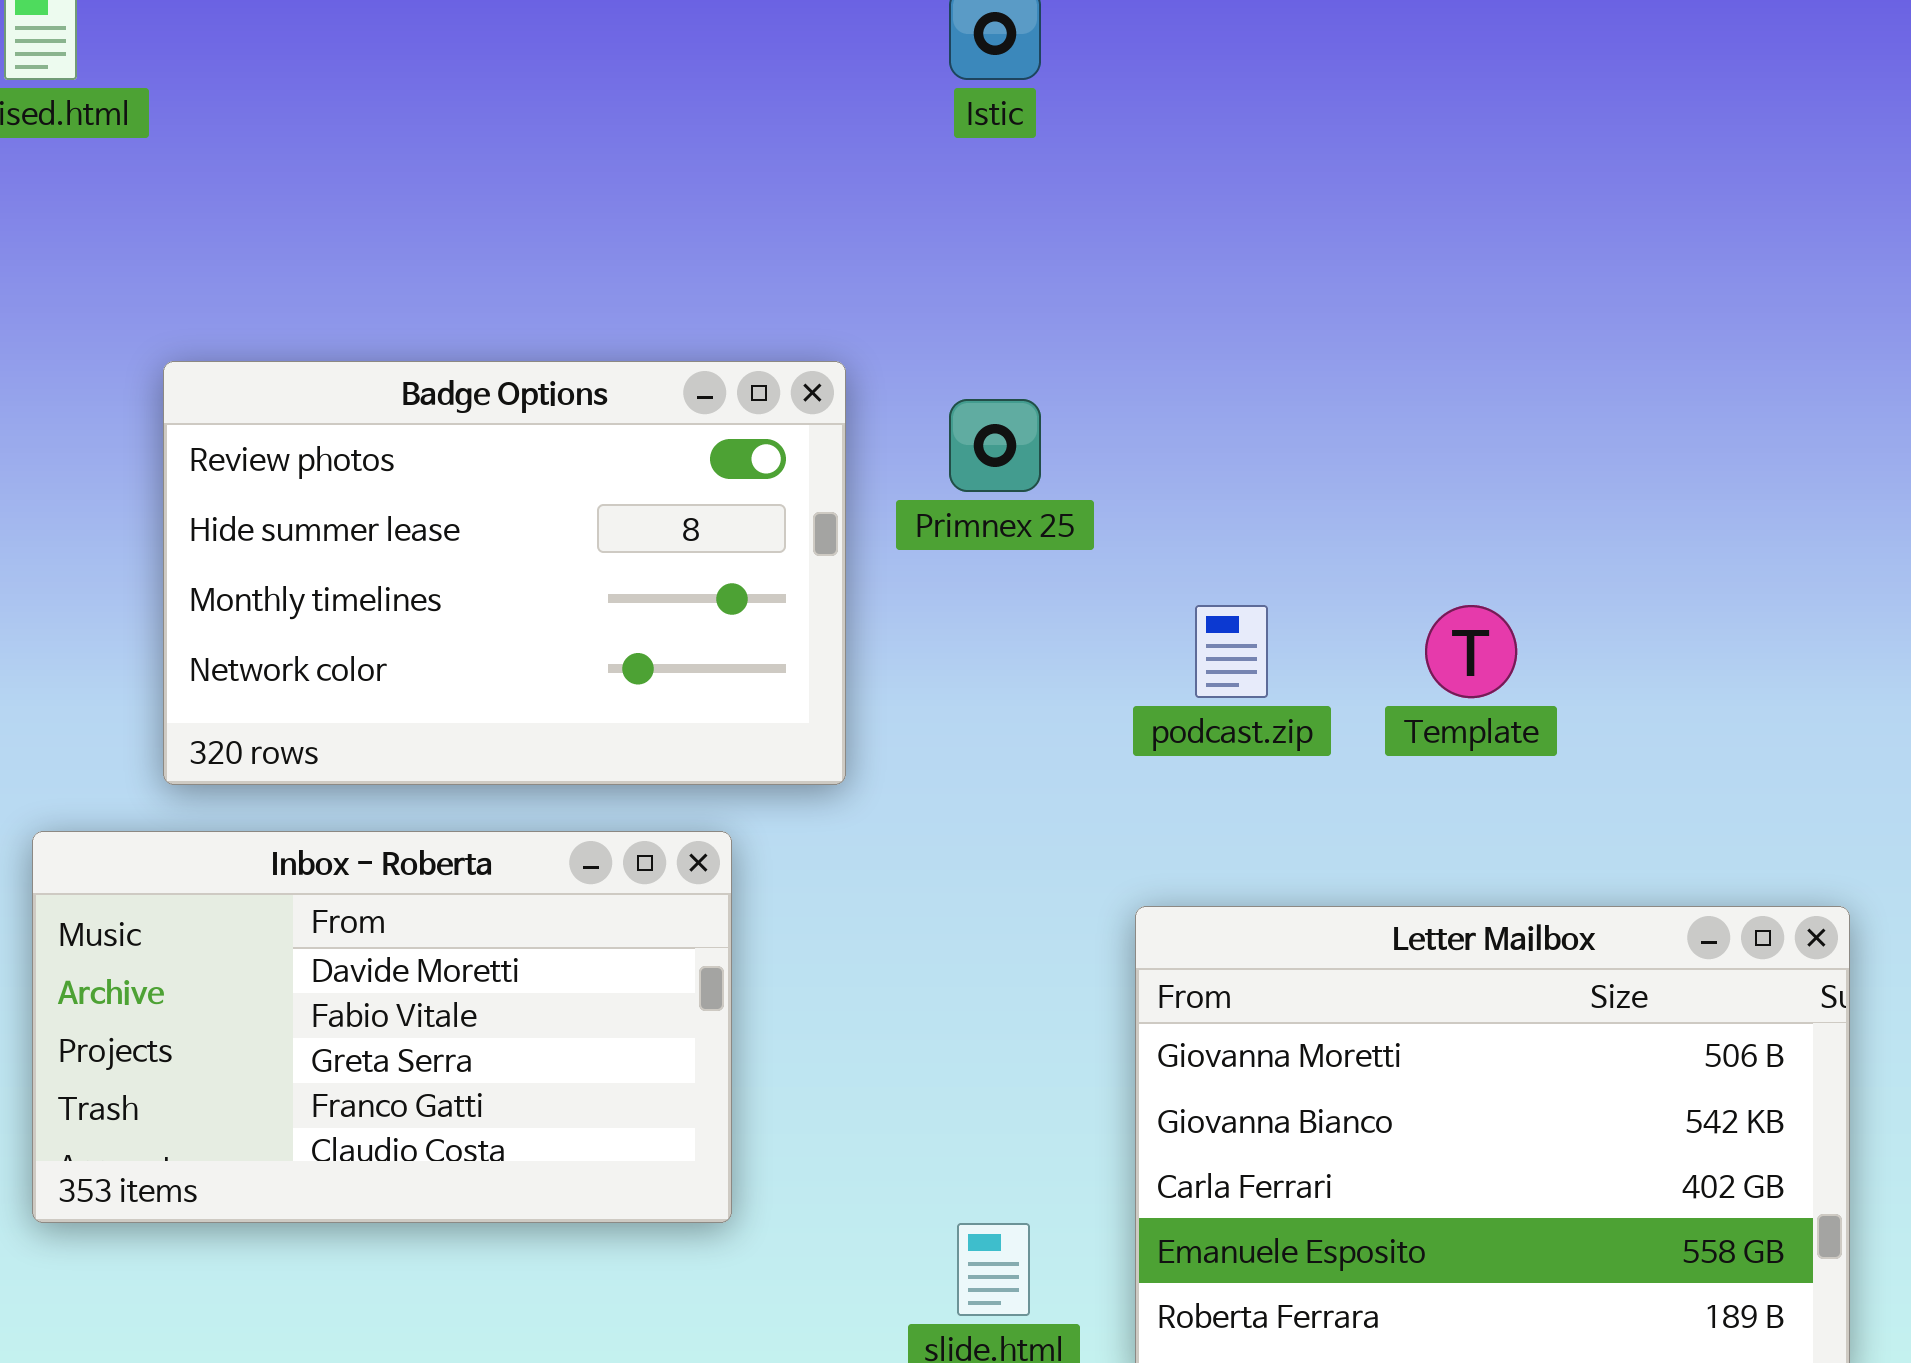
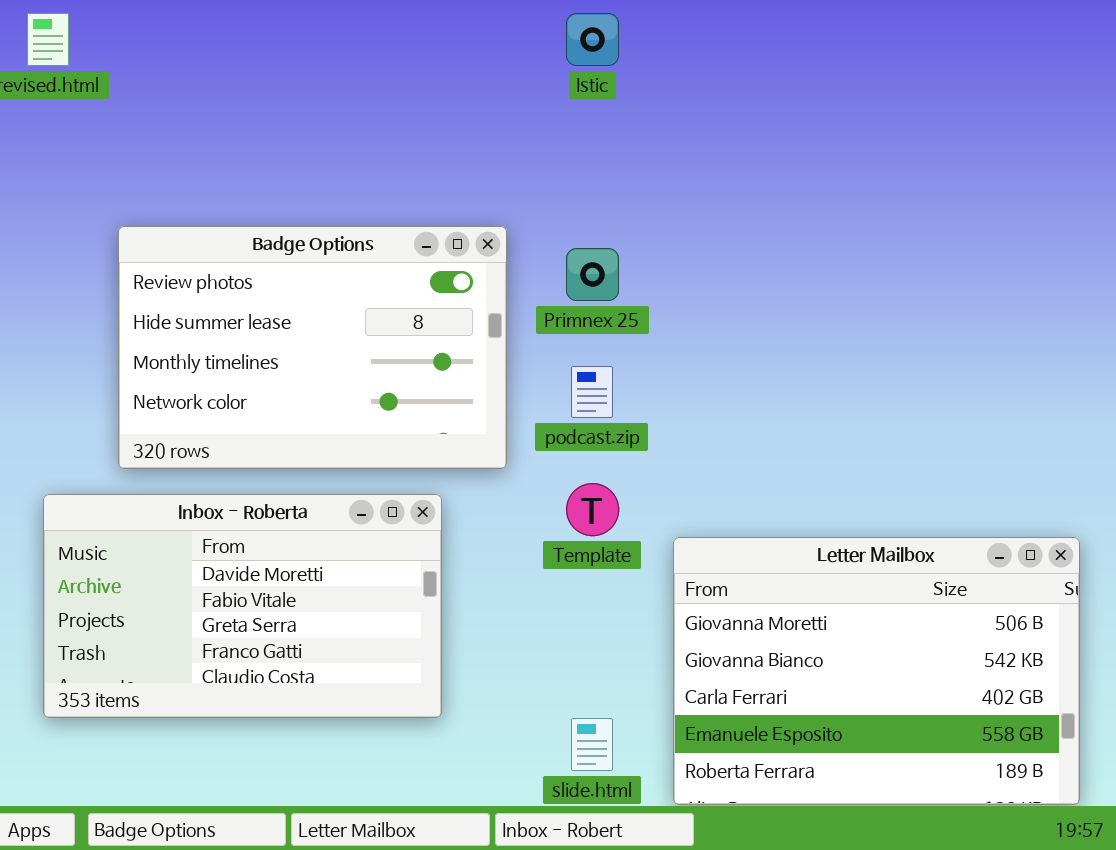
podcast.zip: [1195,605,1268,698] -> [571,366,613,418], moved
Template: [1425,605,1517,698] -> [566,483,619,536], moved

